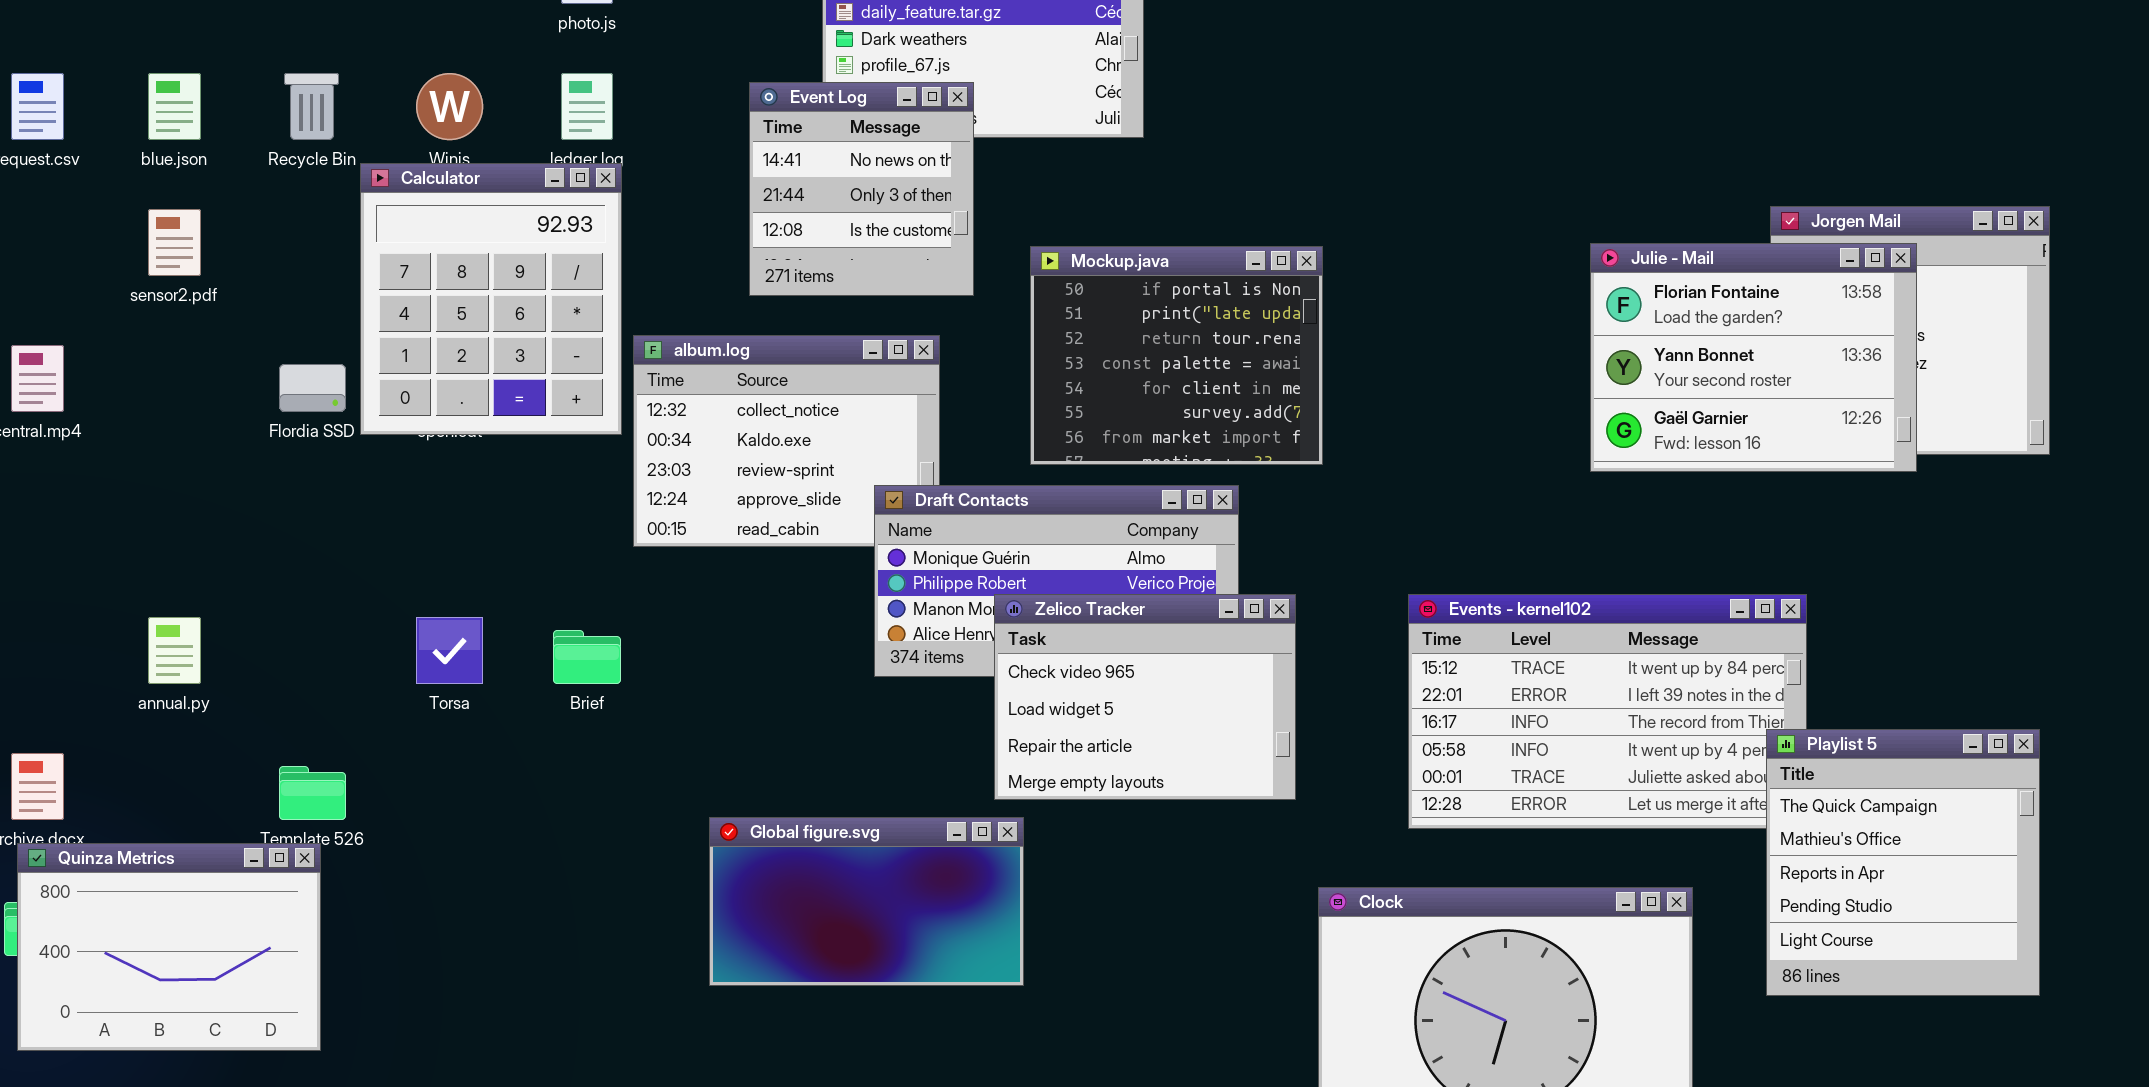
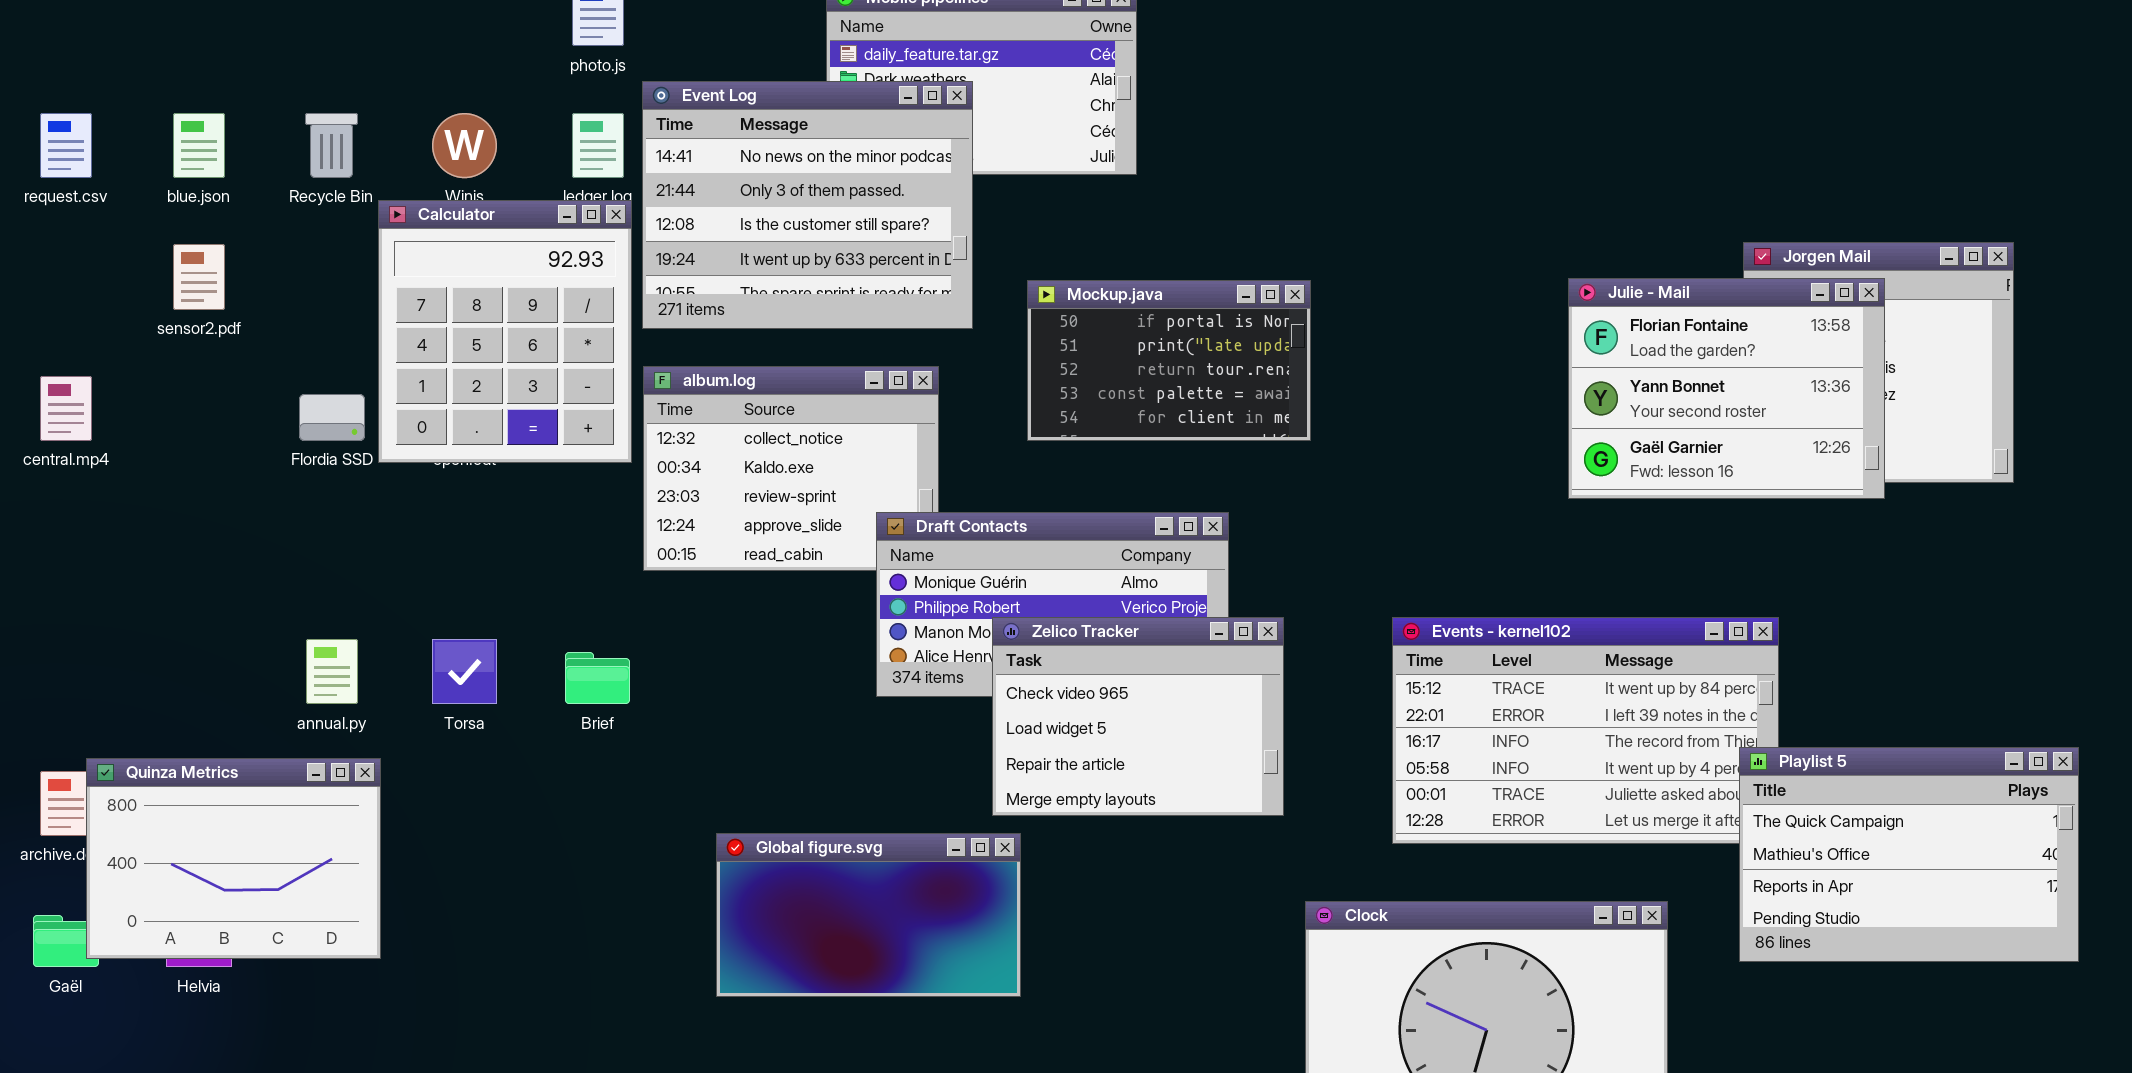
Event Log: [749,82,974,296] -> [642,81,973,329], resized
Mockup.java: [1030,246,1323,465] -> [1027,280,1311,441], resized
annual.py: [148,617,201,684] -> [306,639,358,704], moved
Playlist 5: [1766,729,2040,996] -> [1739,747,2079,962], resized
Quinza Metrics: [17,843,321,1051] -> [86,758,381,959], moved

